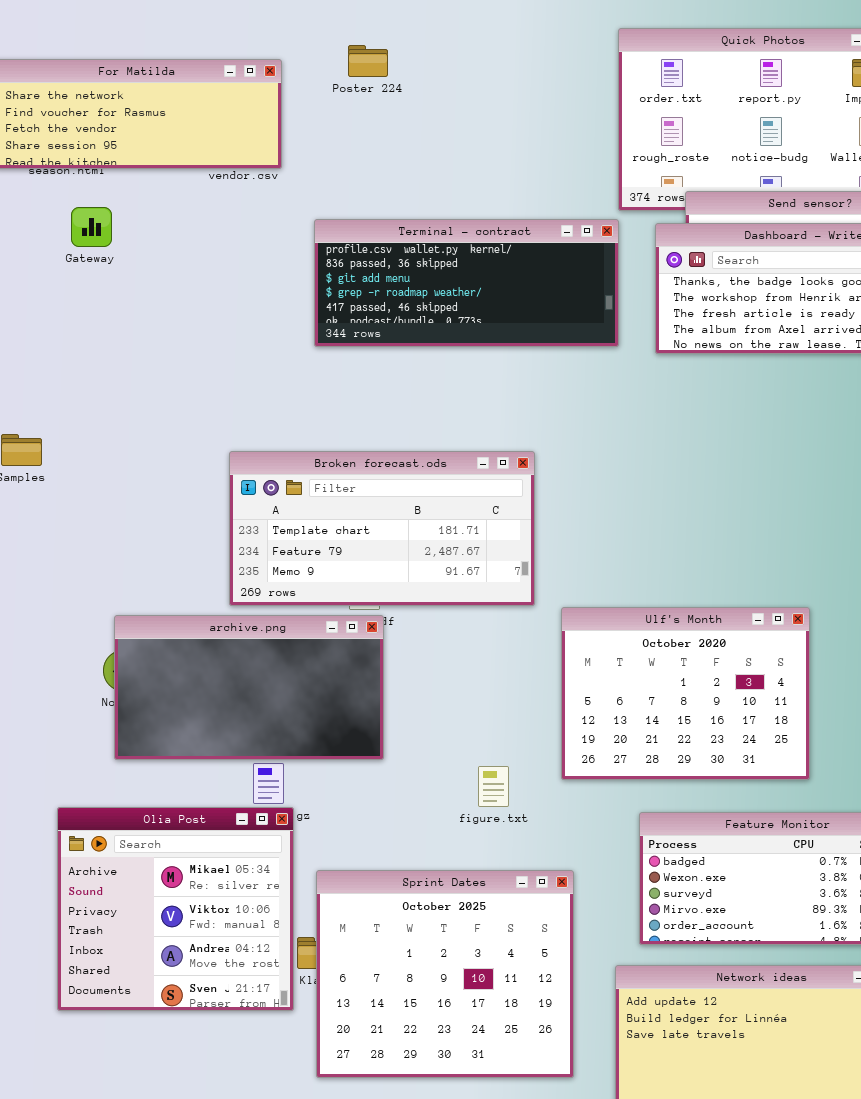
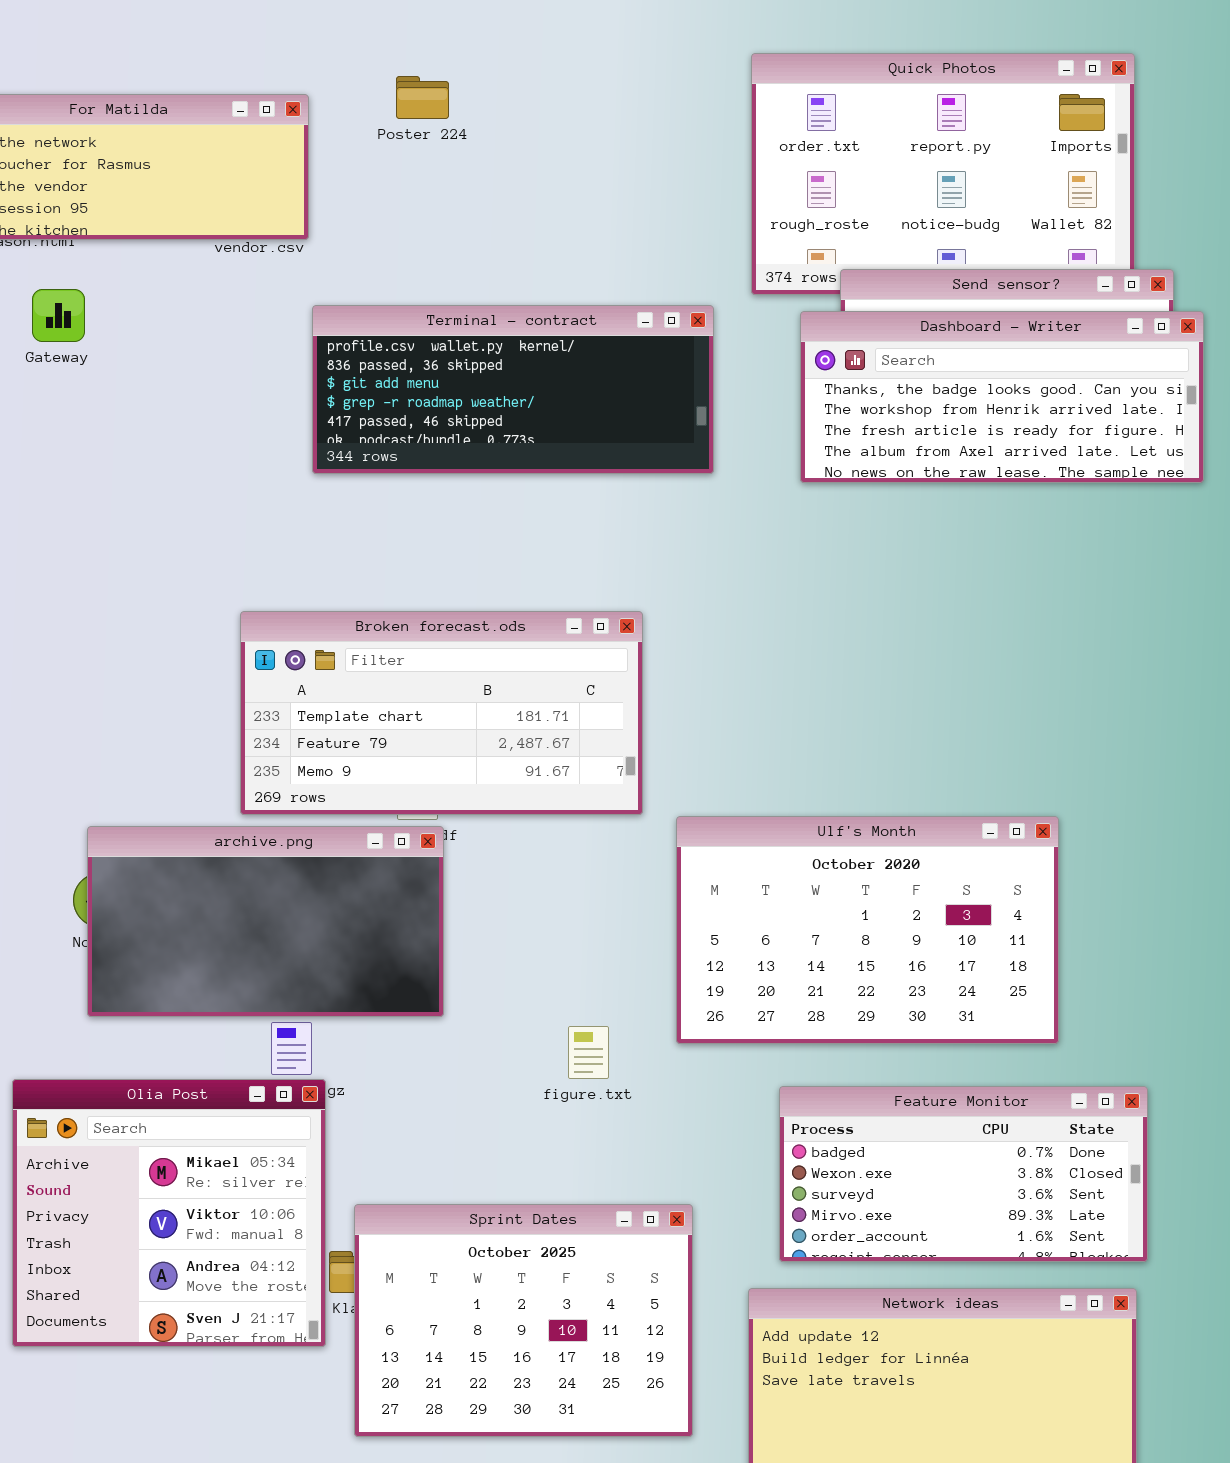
Terminal - contract: [314,219,619,347] -> [312,305,714,474], moved
Ulf's Month: [561,607,810,780] -> [676,816,1059,1044], resized
Sprint Dates: [316,870,574,1078] -> [354,1204,693,1437], resized

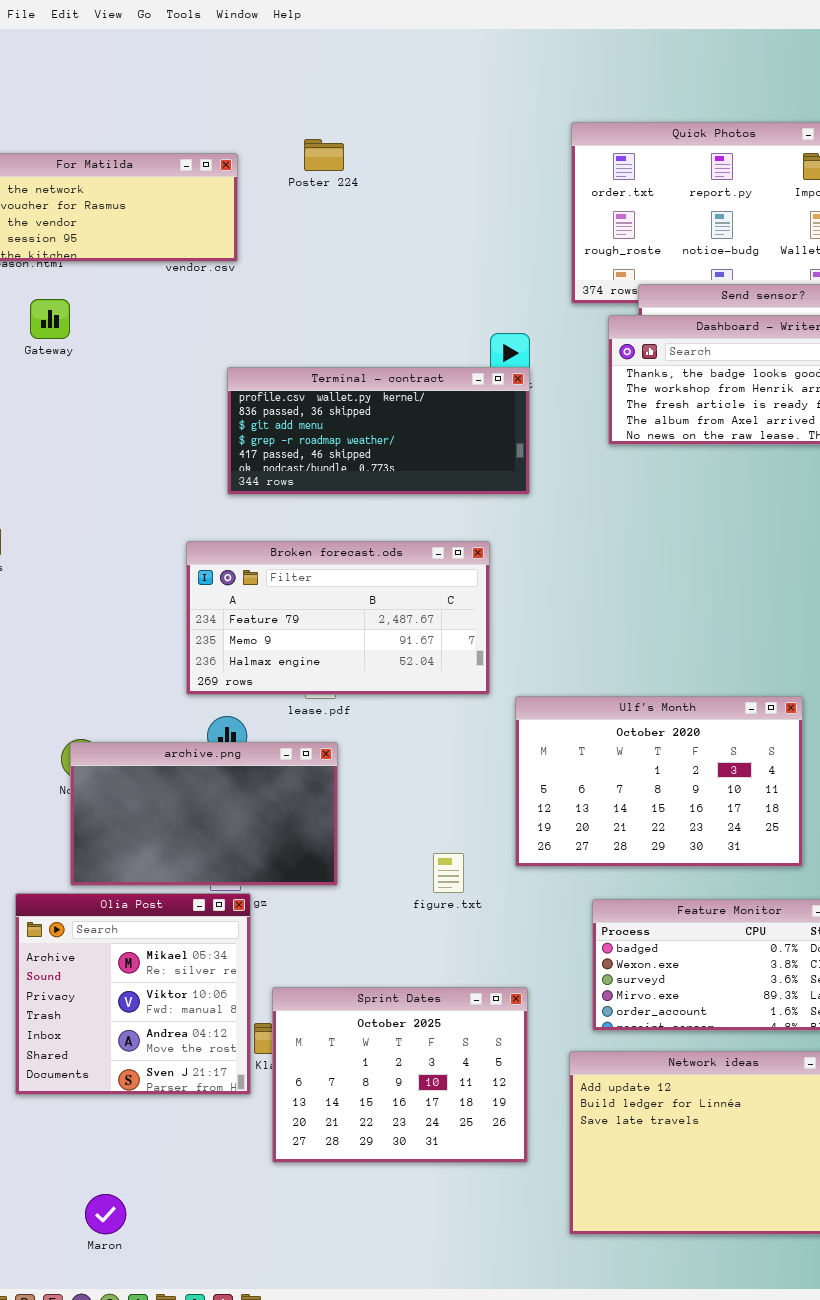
Terminal - contract: [312,305,714,474] -> [227,367,530,495], moved
Broken forecast.ods: [240,611,643,815] -> [186,541,490,695], scrolled down 1 row
archive.png: [87,826,444,1017] -> [70,742,338,886], moved

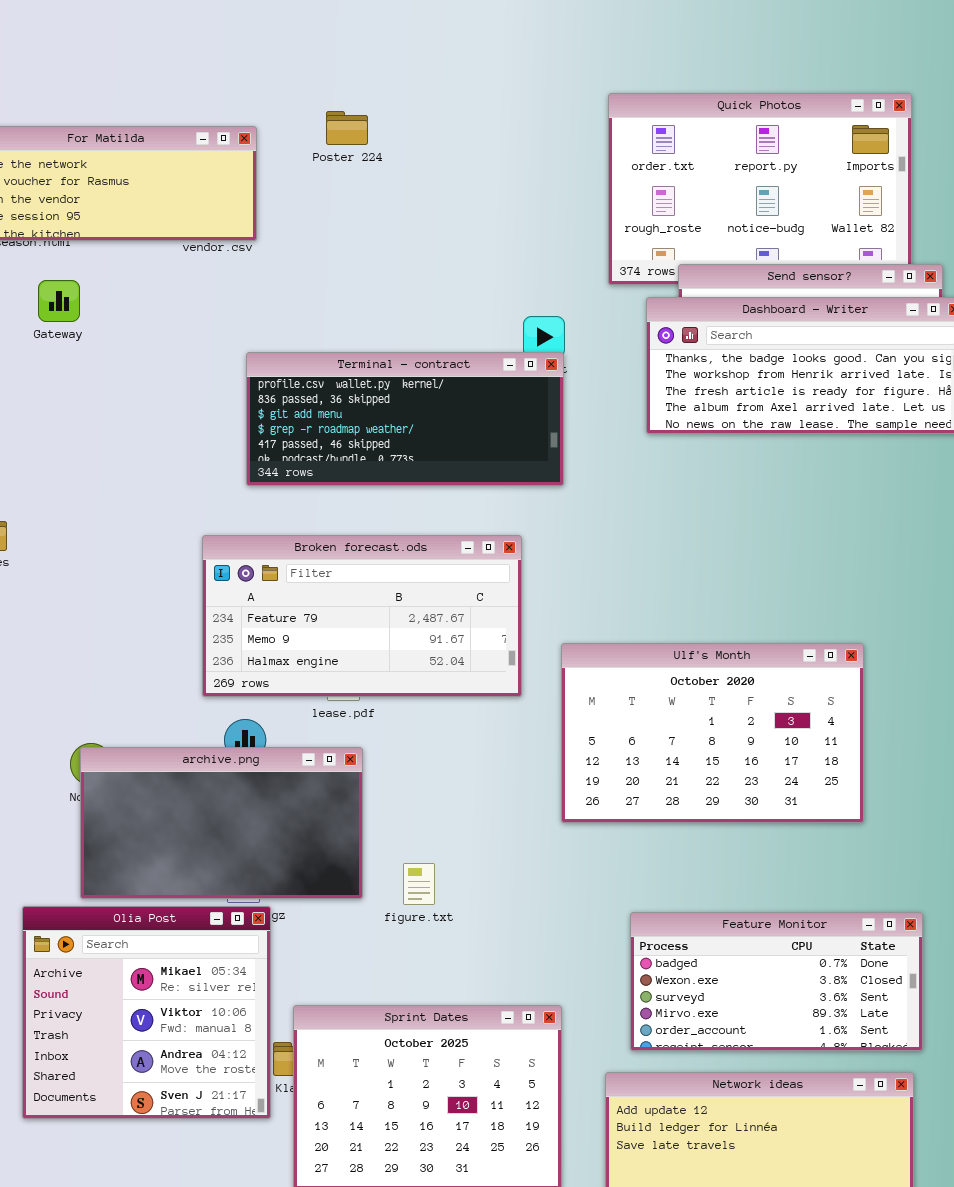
Ulf's Month: [515,696,803,867] -> [561,643,864,823], moved
figure.txt: [433,853,464,893] -> [403,863,435,905], moved

